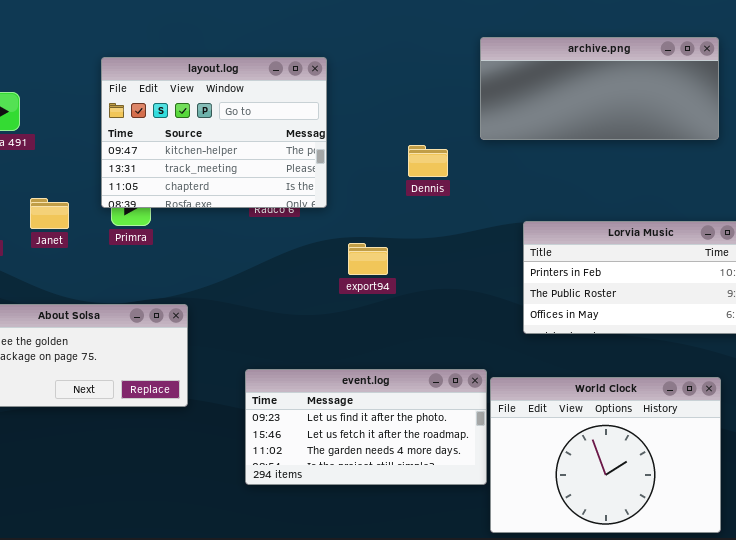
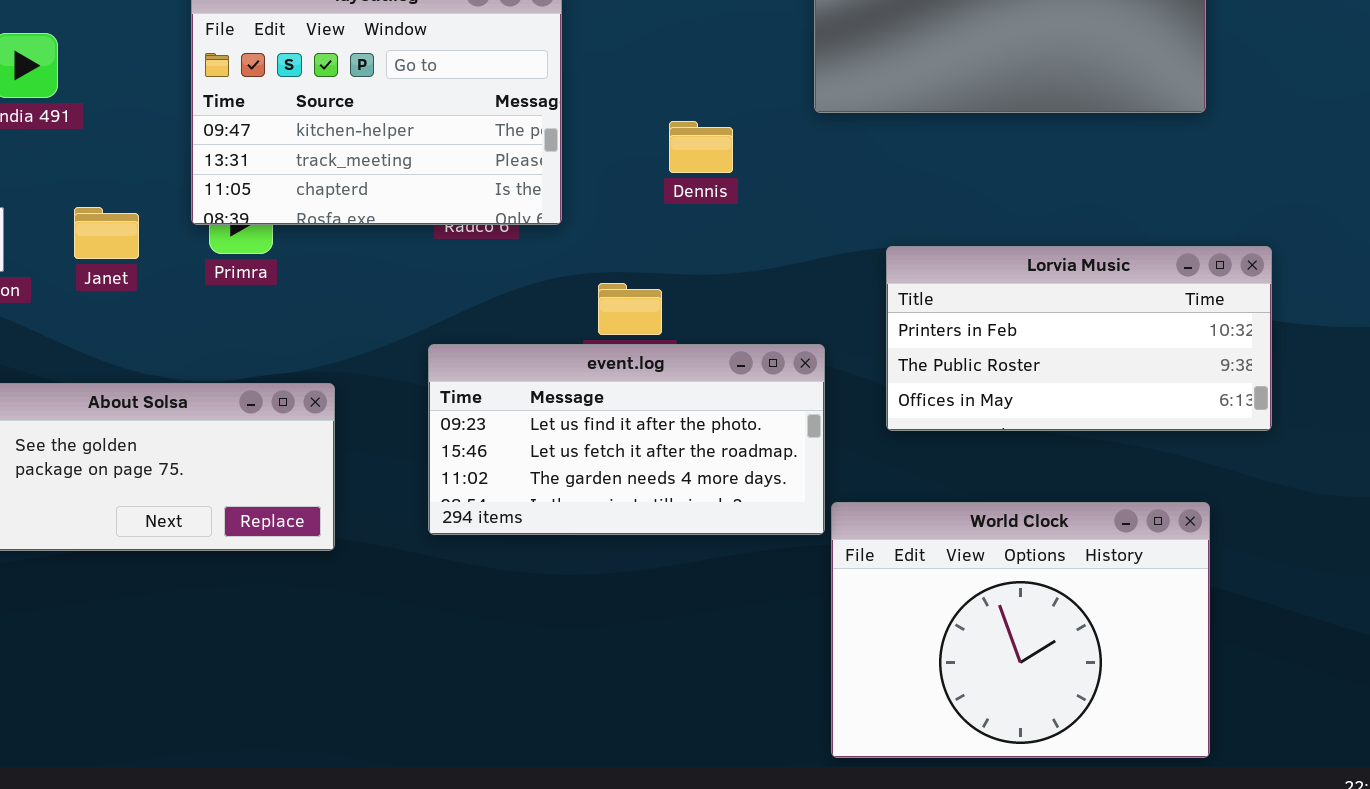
Dennis: [408,145,448,177] -> [669,121,733,173], moved
event.log: [245,369,487,485] -> [428,344,825,535], moved

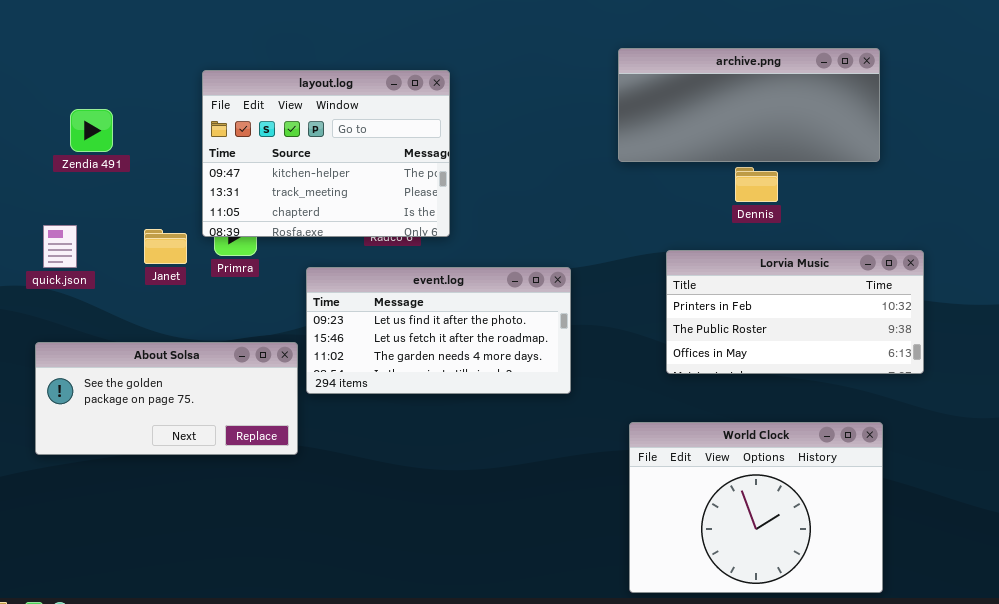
Dennis: [669,121,733,173] -> [735,167,778,202], moved
Janet: [74,207,139,259] -> [144,229,187,264], moved
event.log: [428,344,825,535] -> [306,267,571,394], moved

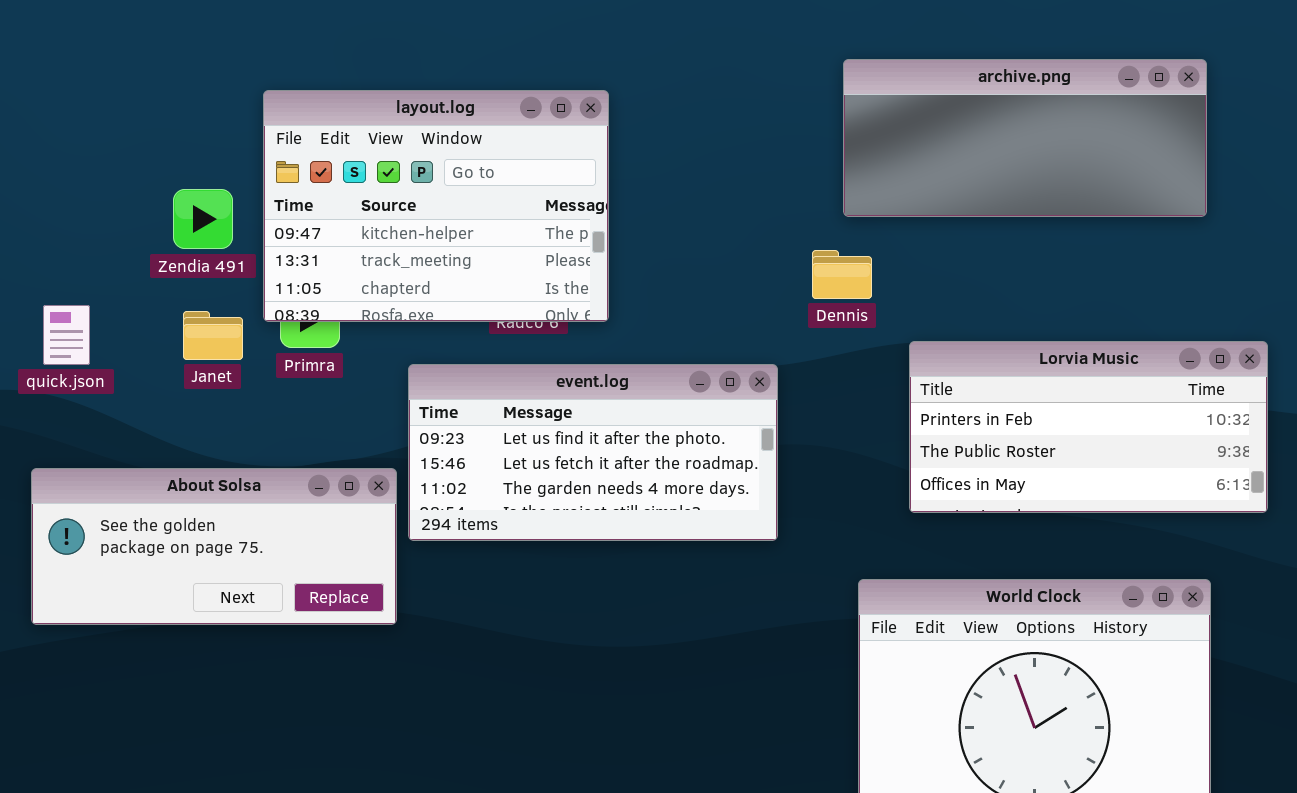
Zendia 491: [70,109,113,152] -> [173,189,233,249], moved
Dennis: [735,167,778,202] -> [812,250,872,299], moved

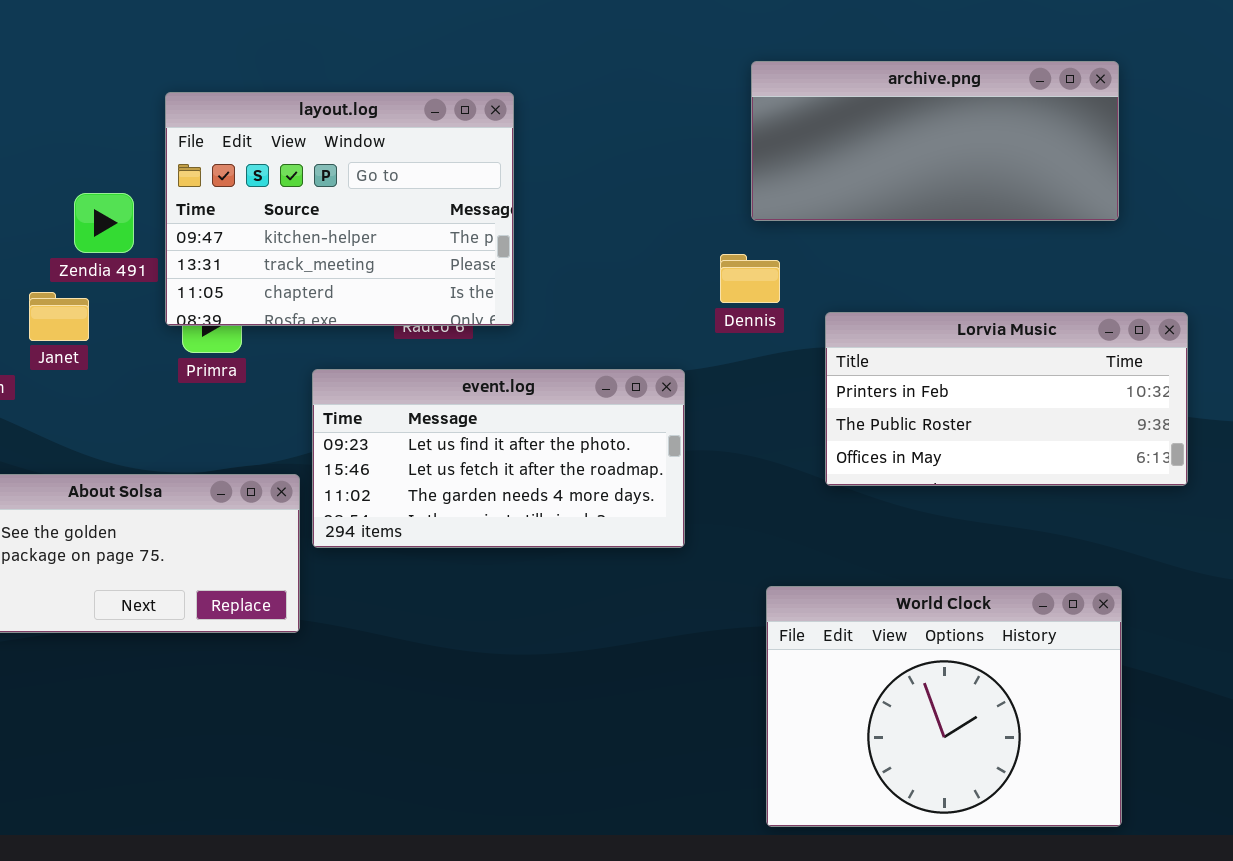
Janet: [183,311,243,360] -> [29,292,89,341], moved
Lorvia Music: [909,341,1268,513] -> [825,312,1188,486], moved

